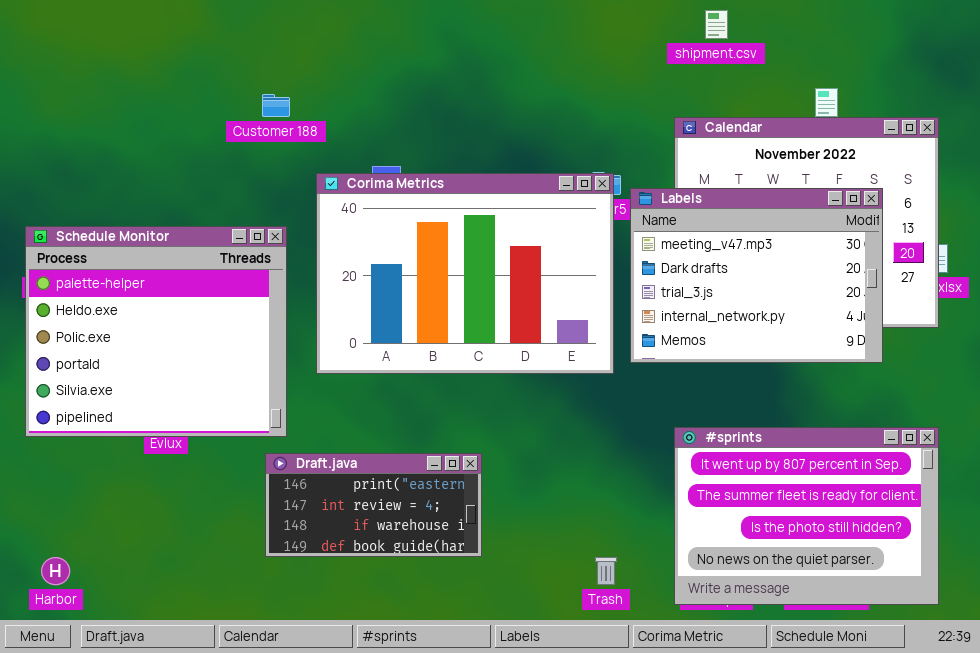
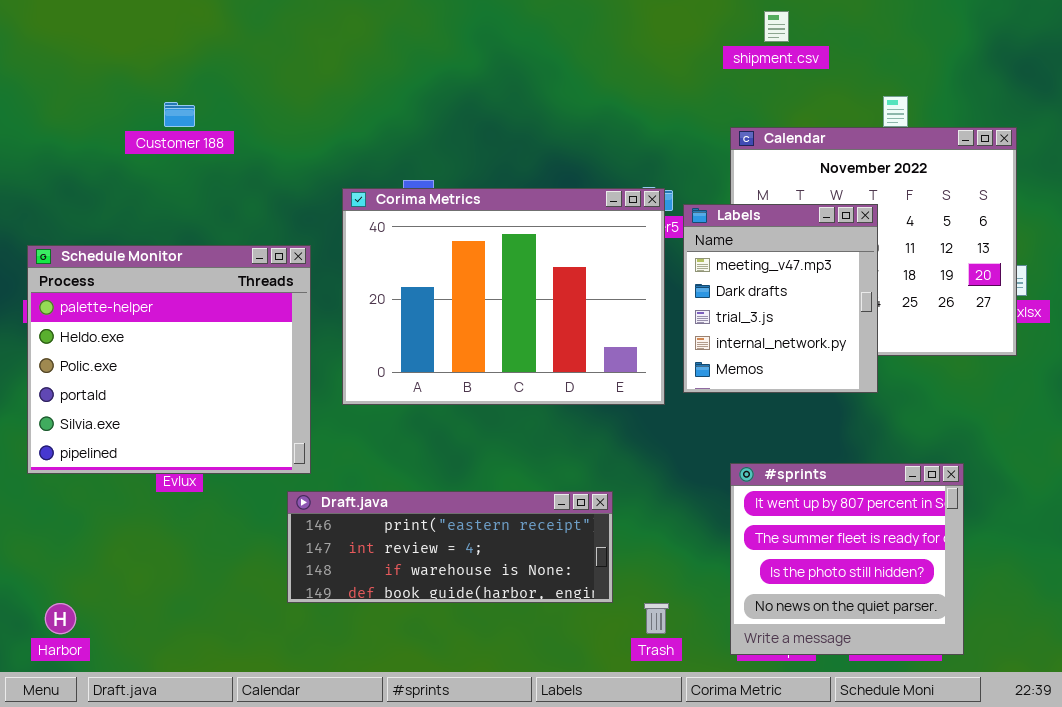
Customer 188: [262,94,290,117] -> [164,102,195,127], moved
Labels: [630,188,883,363] -> [683,204,878,393], resized
#sprints: [674,427,939,605] -> [730,463,964,655], resized
Draft.java: [265,453,482,557] -> [287,491,613,603], resized

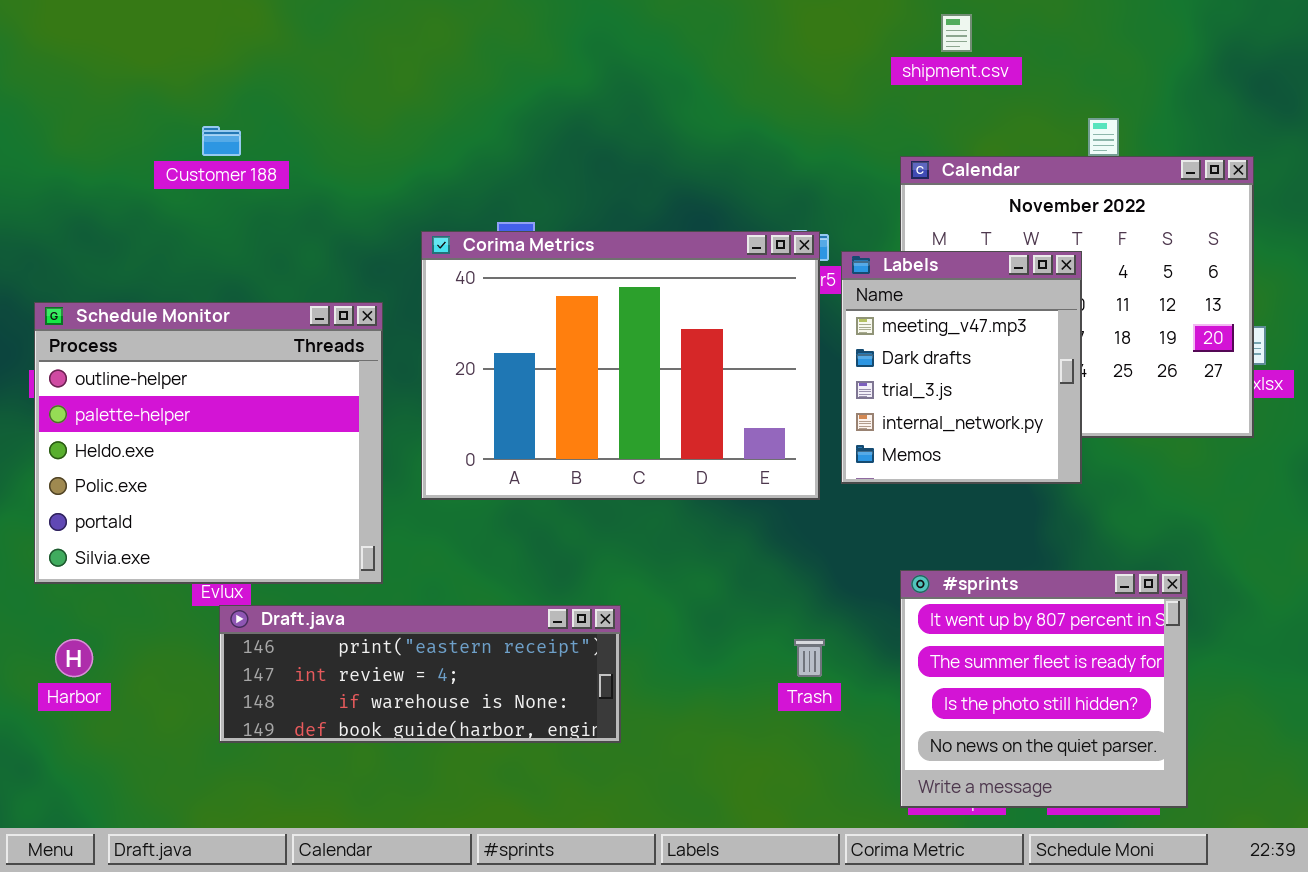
Schedule Monitor: [27,245,311,474] -> [34,302,383,584], scrolled up 1 row
Draft.java: [287,491,613,603] -> [219,605,621,743], moved
Harbor: [45,603,76,634] -> [55,639,93,677], moved
Trash: [644,603,669,634] -> [794,639,825,677], moved

